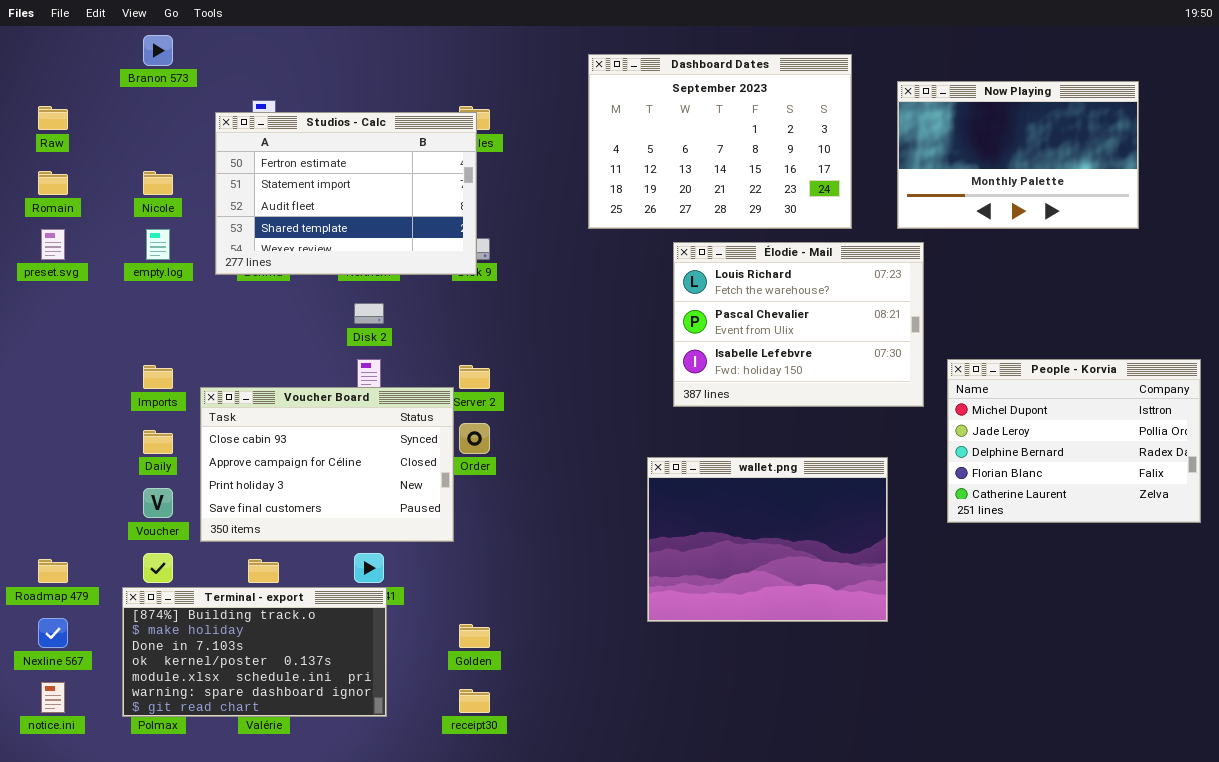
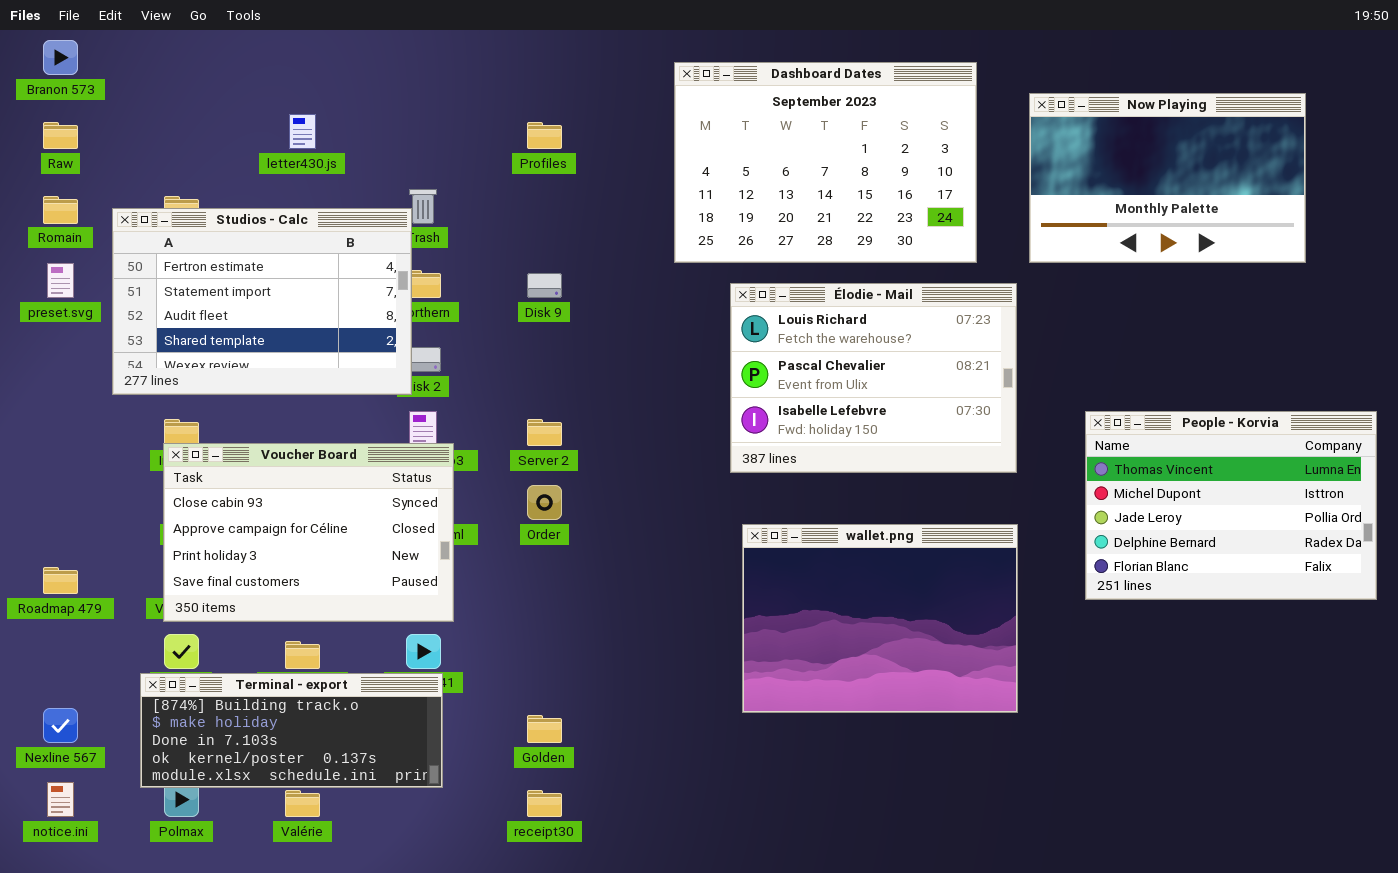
Branon 573: [143,35,173,66] -> [43,40,78,75], moved
Studios - Calc: [215,112,477,275] -> [112,208,412,395], moved
Élodie - Mail: [673,242,924,407] -> [730,283,1017,473], moved
People - Korvia: [947,359,1201,523] -> [1085,411,1377,600], scrolled up 1 row
Voucher Board: [200,387,454,542] -> [163,443,454,622], moved
Roadmap 479: [38,559,68,583] -> [43,567,78,594], moved
Terminal - export: [122,587,387,717] -> [140,673,443,788], resized

